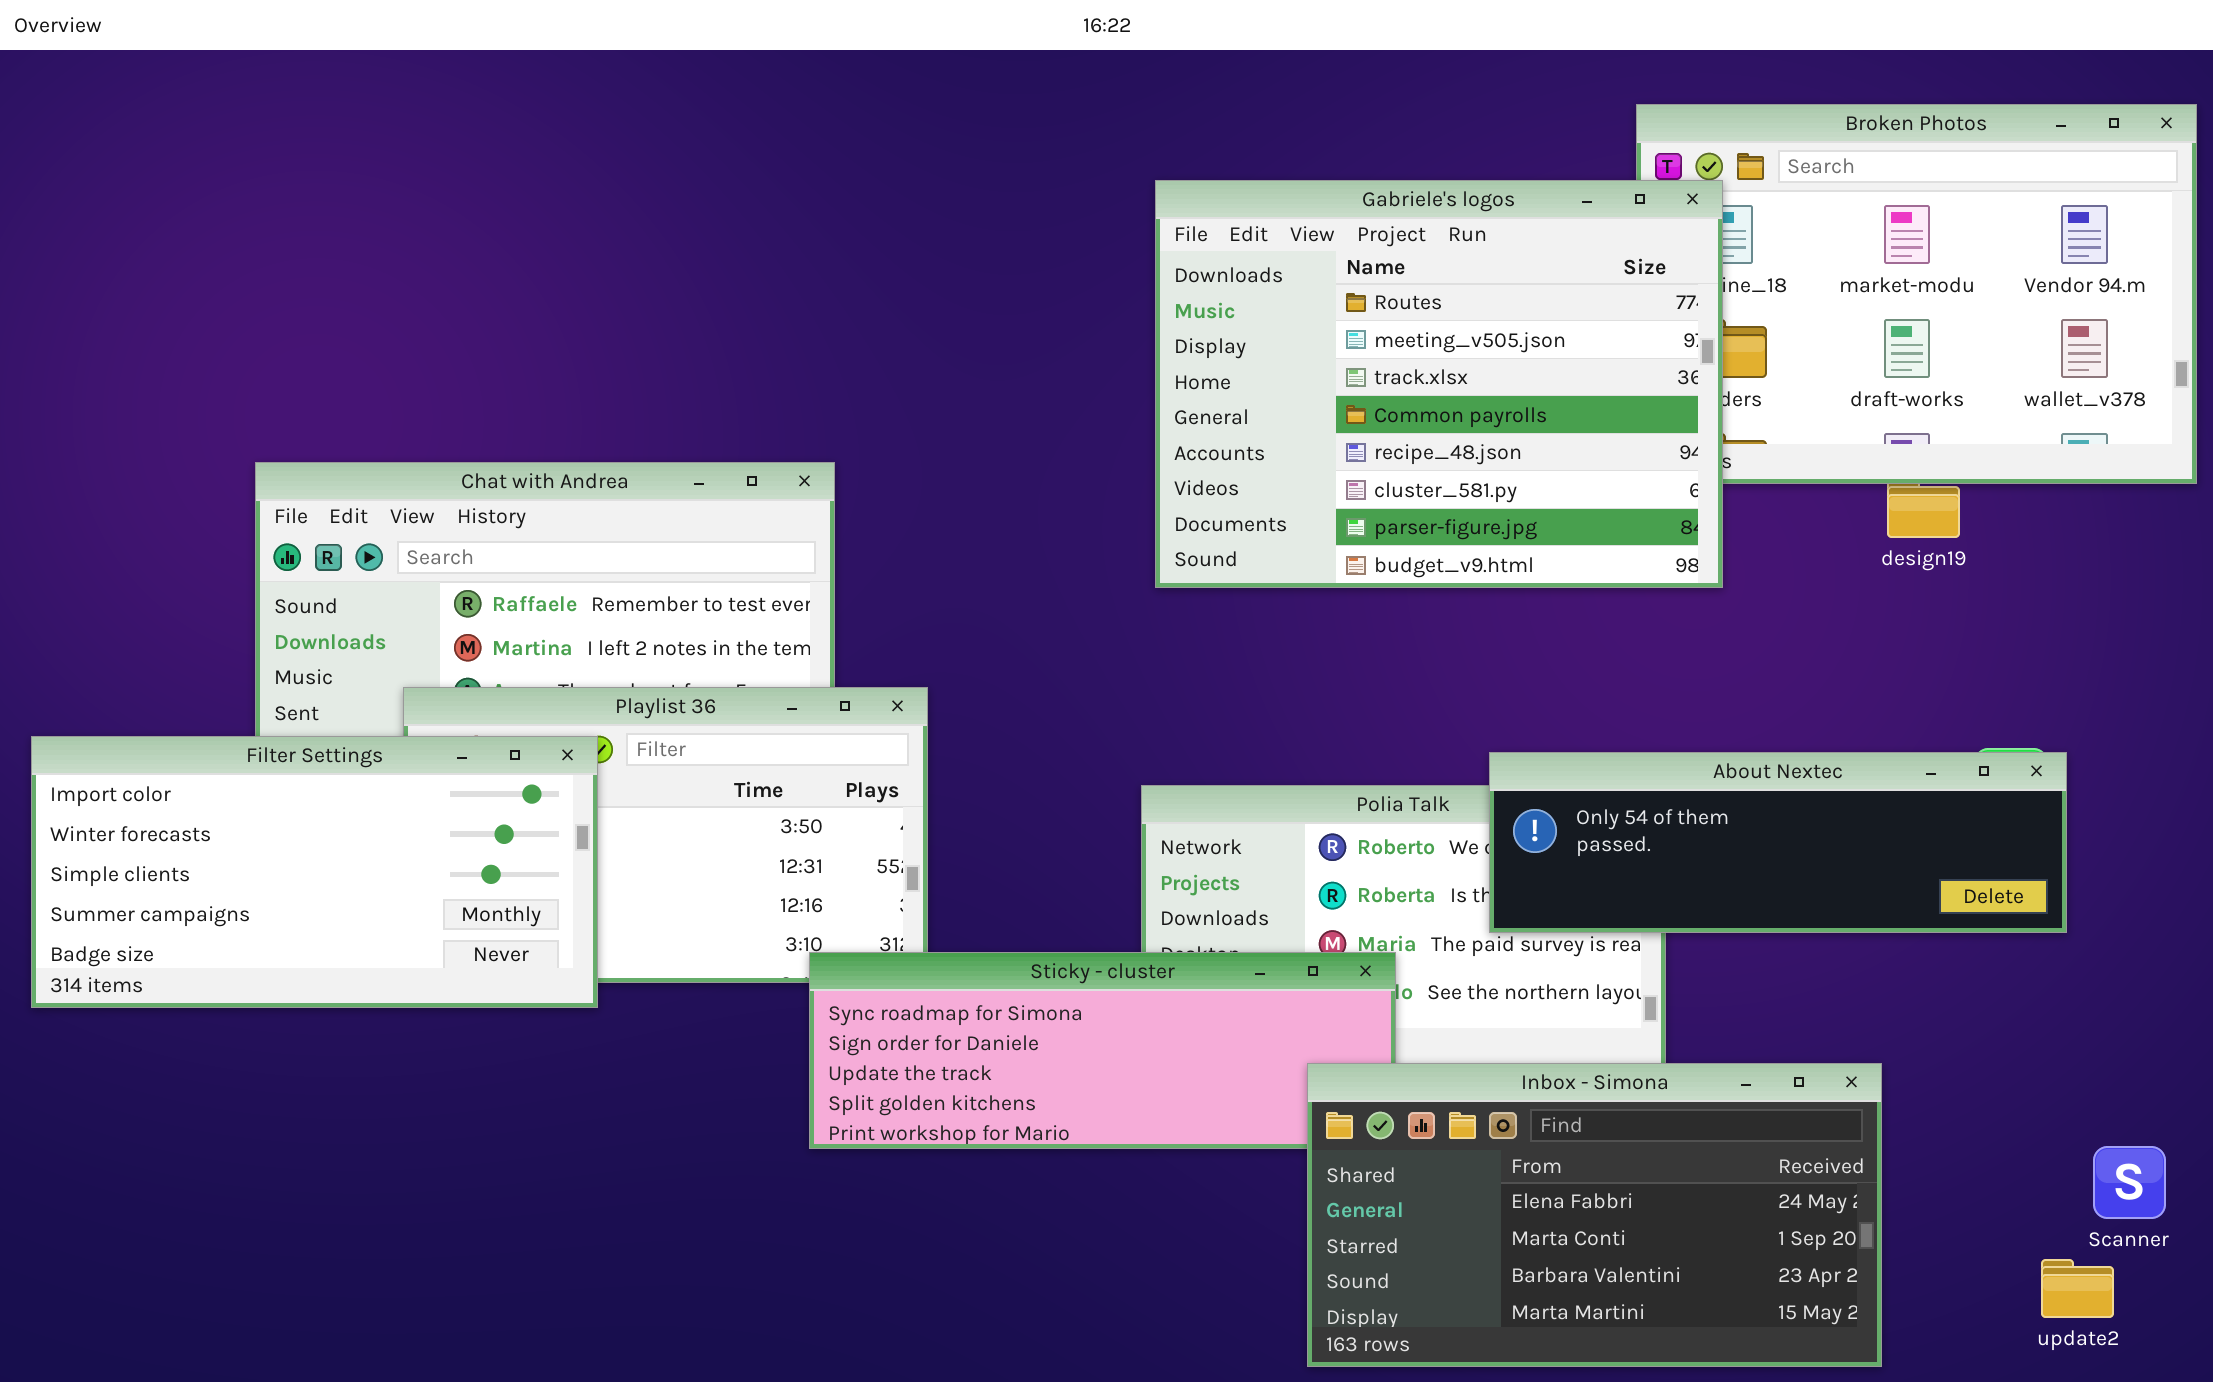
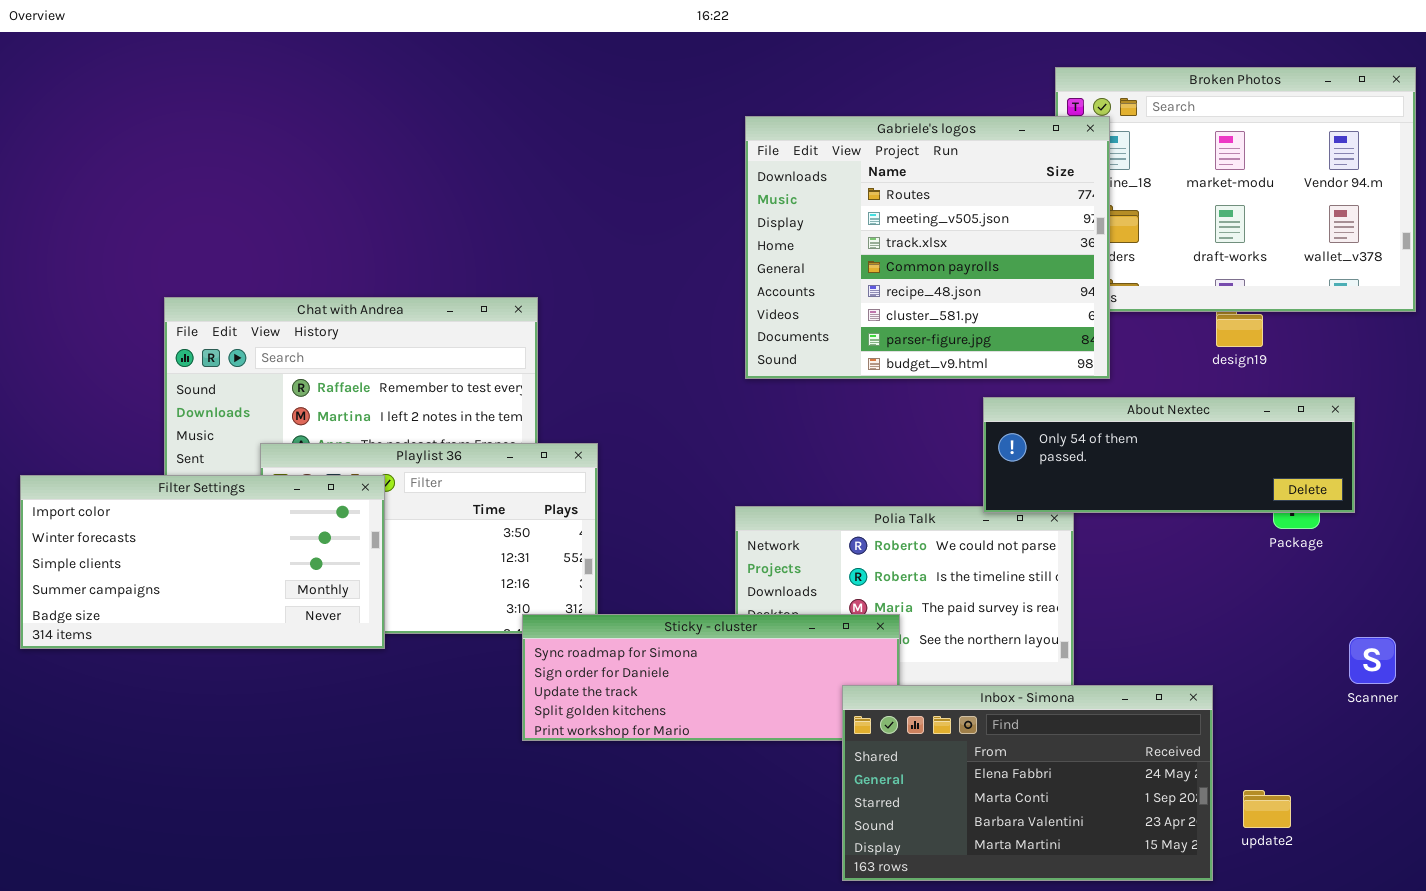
About Nextec: [1489,752,2067,933] -> [983,397,1355,513], moved
Scanner: [2093,1146,2166,1219] -> [1349,637,1396,684], moved
update2: [2041,1259,2114,1318] -> [1243,790,1291,828], moved

